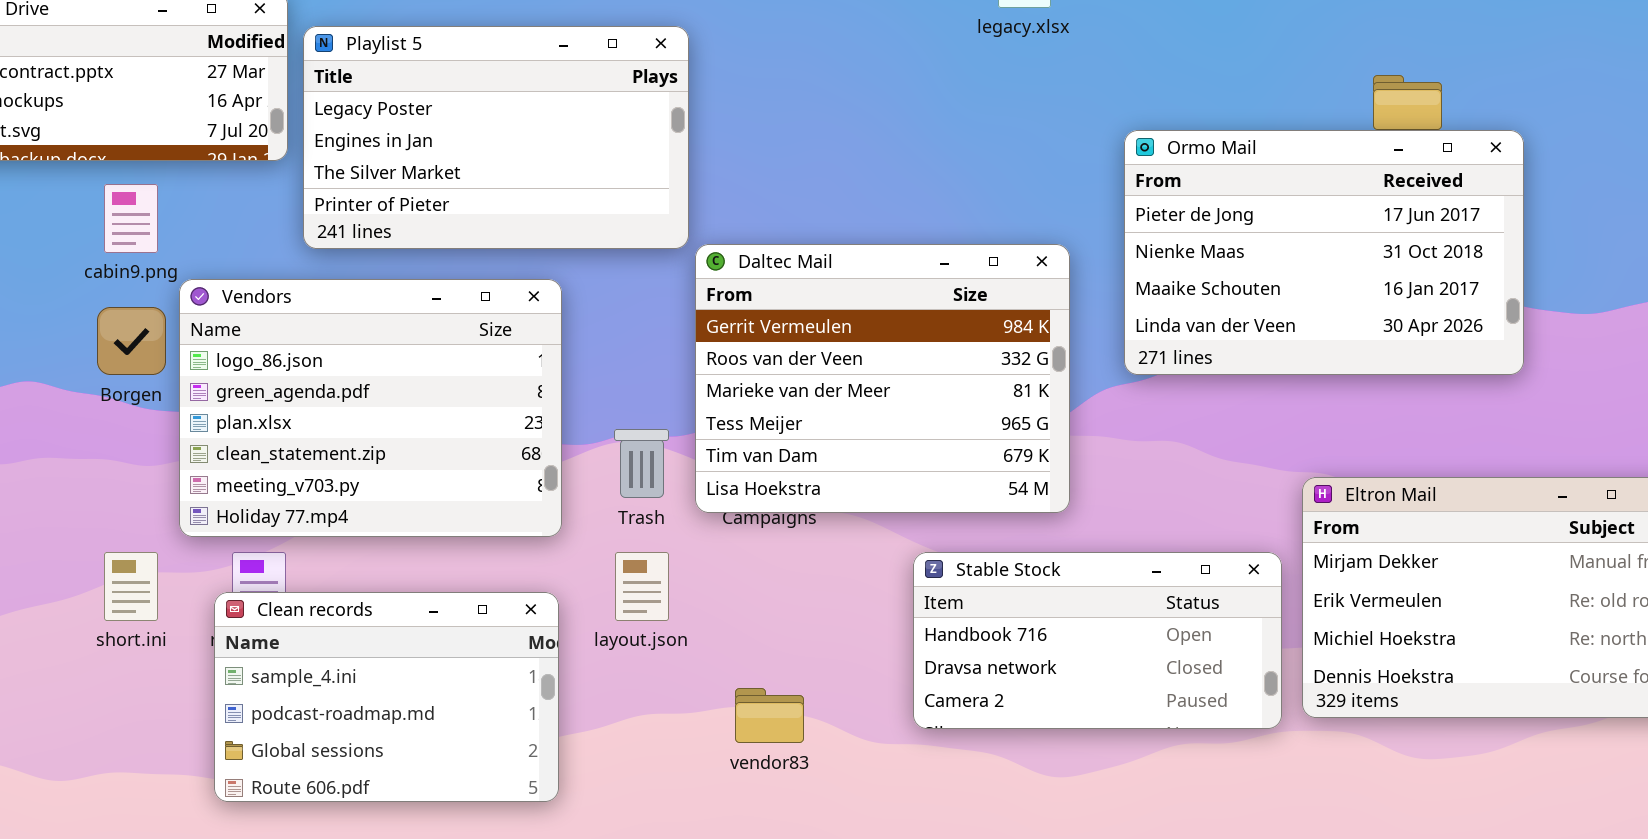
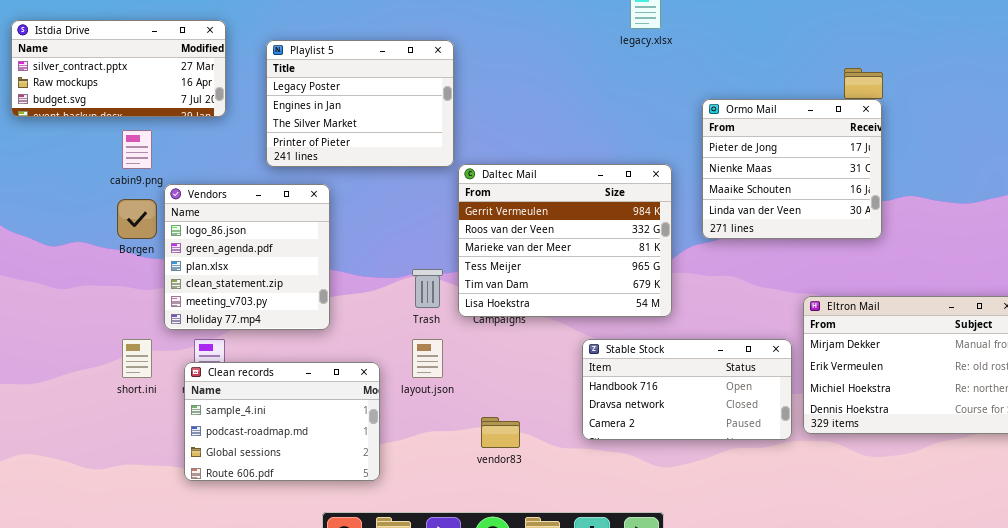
Playlist 5: [303,26,689,249] -> [266,40,454,167], resized
Ormo Mail: [1124,130,1524,375] -> [702,99,882,239], resized
Vendors: [179,279,562,537] -> [164,184,330,330], resized

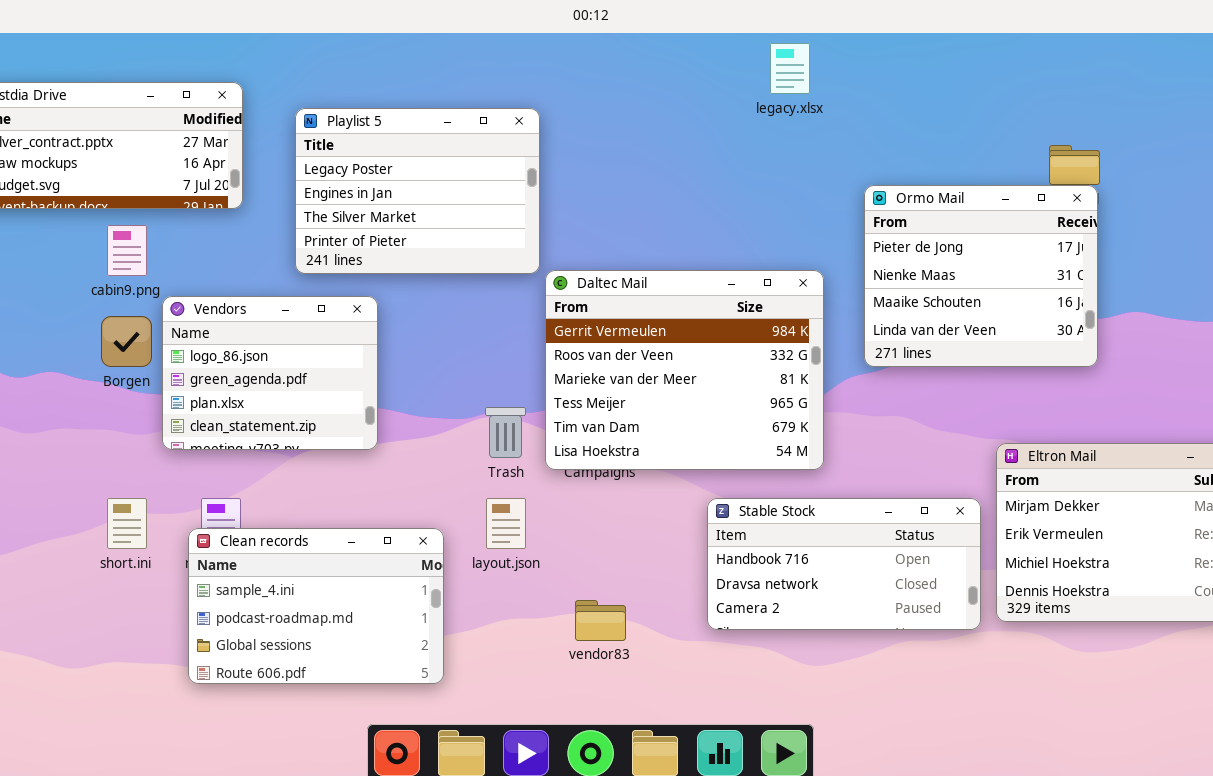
Vendors: [164,184,330,330] -> [162,296,378,450], resized

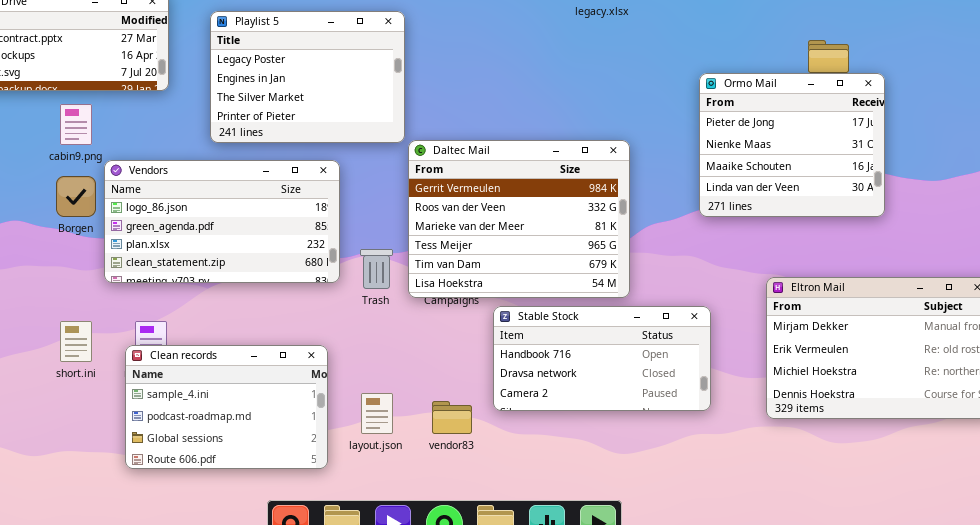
Ormo Mail: [864,185,1098,367] -> [699,73,885,217], moved
Vendors: [162,296,378,450] -> [104,160,340,283], resized
layout.json: [486,498,526,549] -> [361,393,393,434], moved
Stable Stock: [707,498,981,630] -> [493,306,711,411], moved

